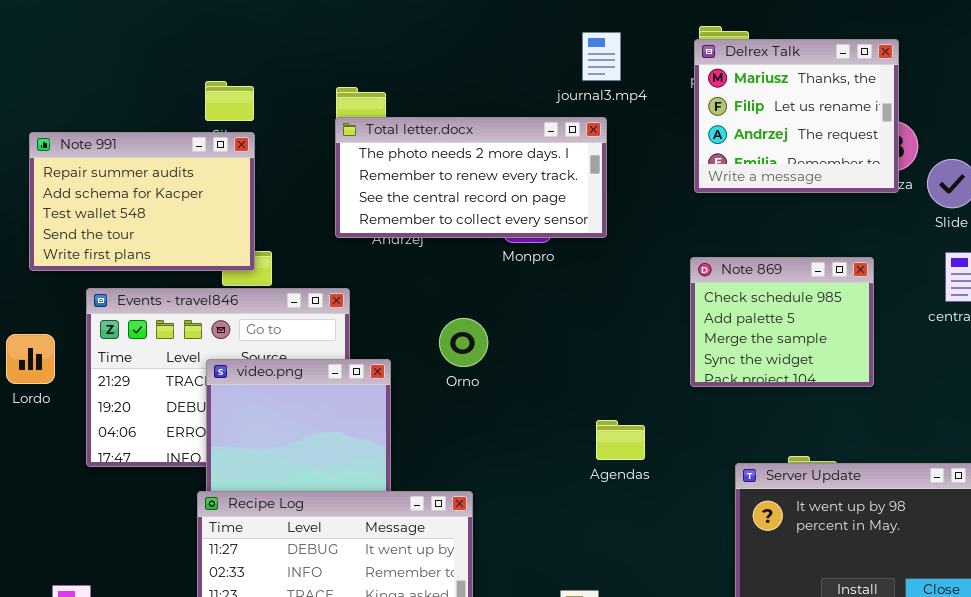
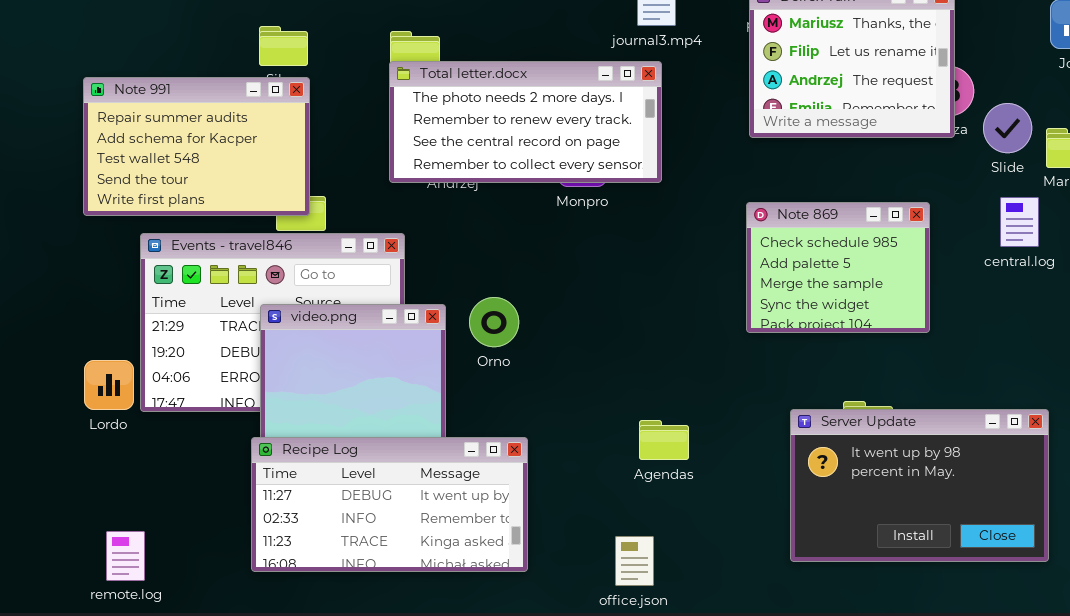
Orno: [439,318,488,367] -> [469,297,519,347], moved
Lordo: [6,334,55,384] -> [84,360,134,410], moved
Agendas: [596,420,645,460] -> [639,420,689,460], moved

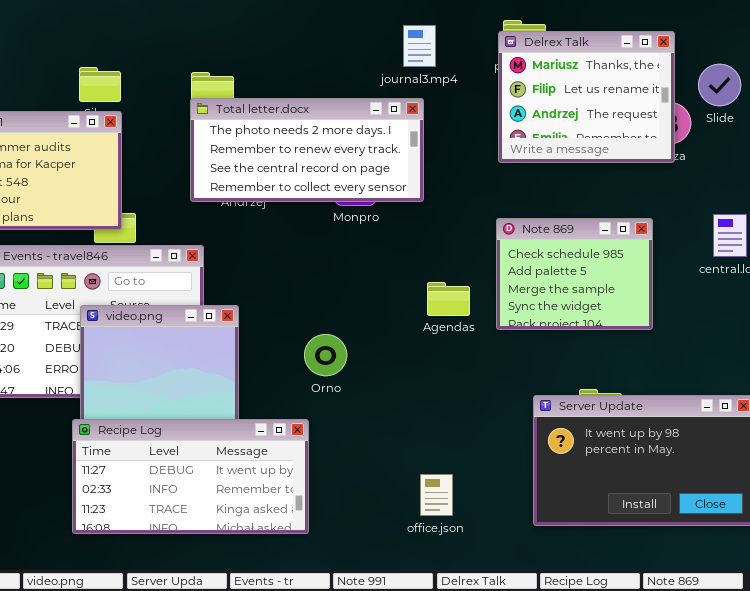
Slide: [983,103,1032,153] -> [698,64,741,106], moved
Orno: [469,297,519,347] -> [304,334,347,376], moved
Agendas: [639,420,689,460] -> [427,282,470,316], moved
office.json: [615,536,654,586] -> [420,474,453,516], moved

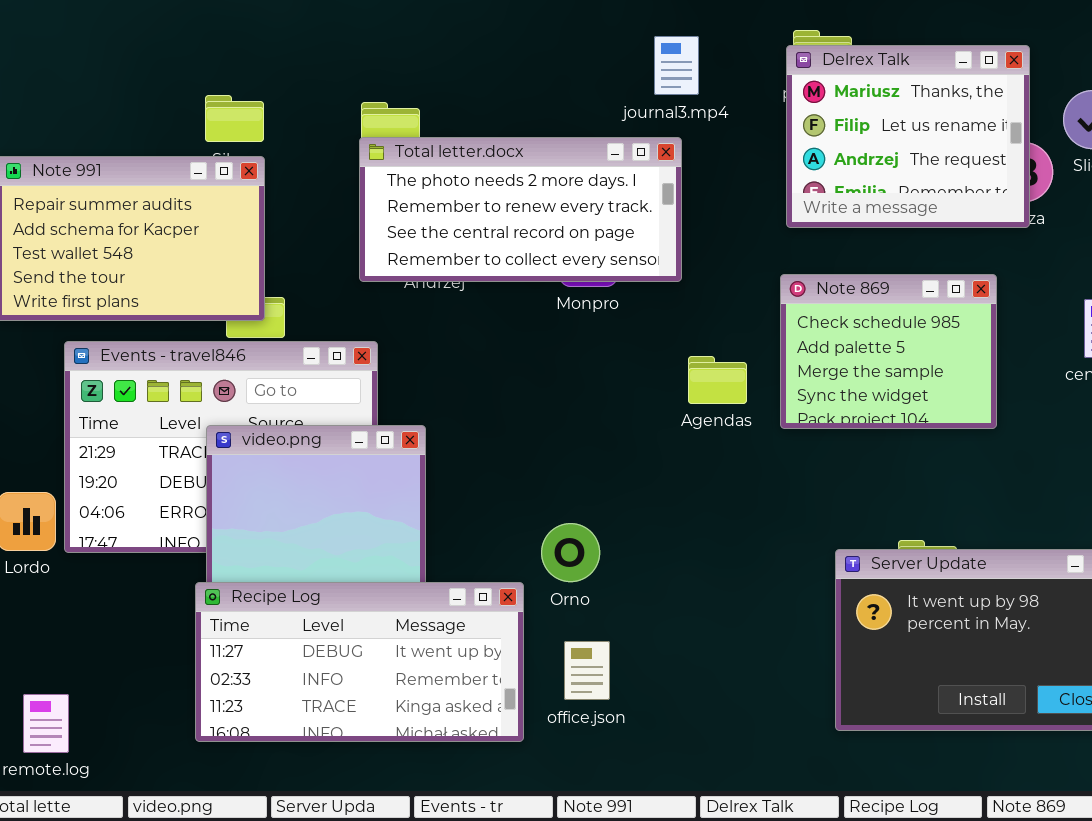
Note 869: [496,218,653,330] -> [780,274,997,429], moved
Agendas: [427,282,470,316] -> [688,356,747,404], moved
Orno: [304,334,347,376] -> [541,523,600,582], moved
office.json: [420,474,453,516] -> [564,641,610,700], moved

